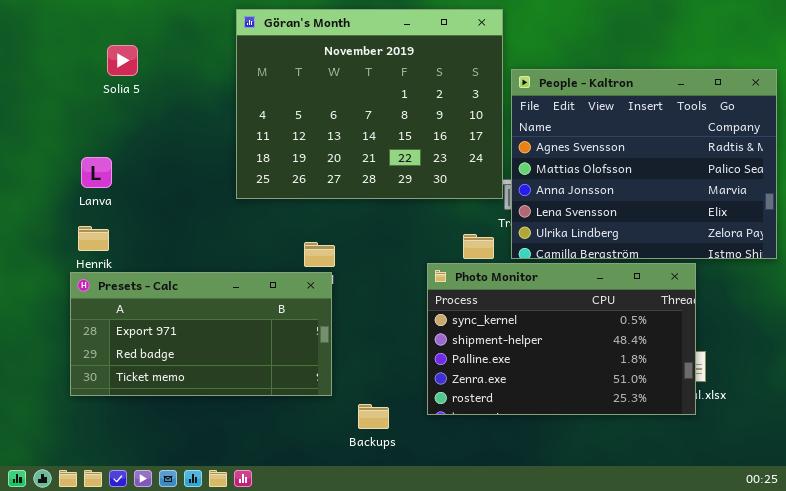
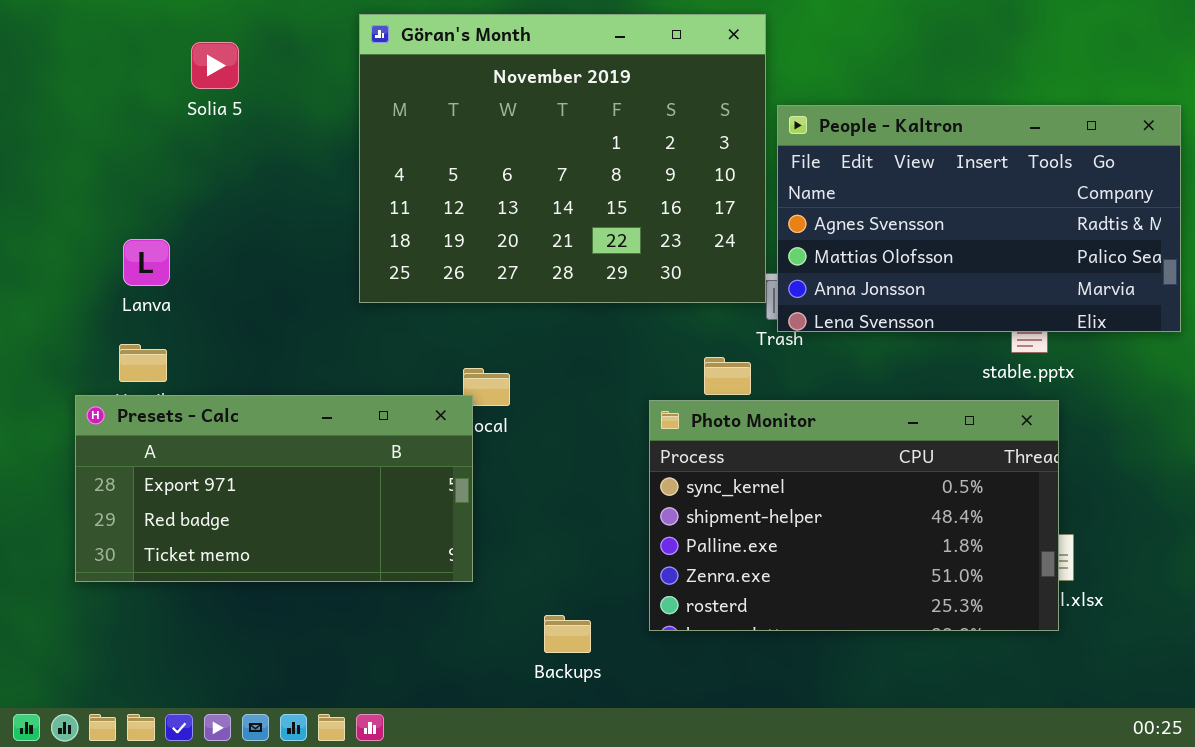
Solia 5: [107,45,138,76] -> [191,42,239,89], moved
People - Kaltron: [511,69,777,259] -> [777,105,1181,332], resized
Presets - Calc: [70,272,332,396] -> [75,395,473,582], moved

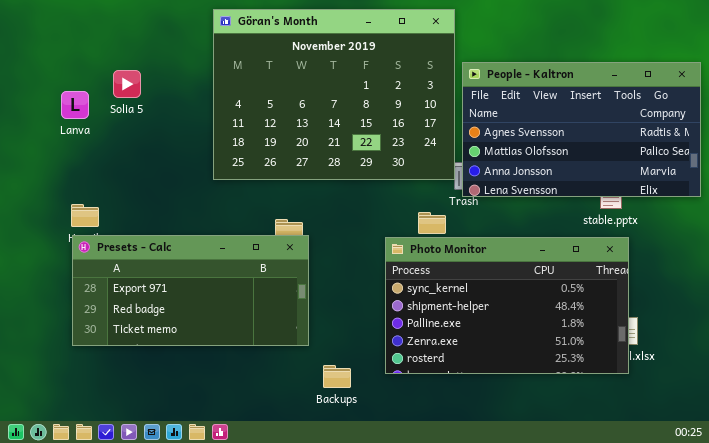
Solia 5: [191,42,239,89] -> [113,70,141,98], moved
Lanva: [123,239,170,286] -> [61,91,89,119], moved
Presets - Calc: [75,395,473,582] -> [72,235,309,346], moved

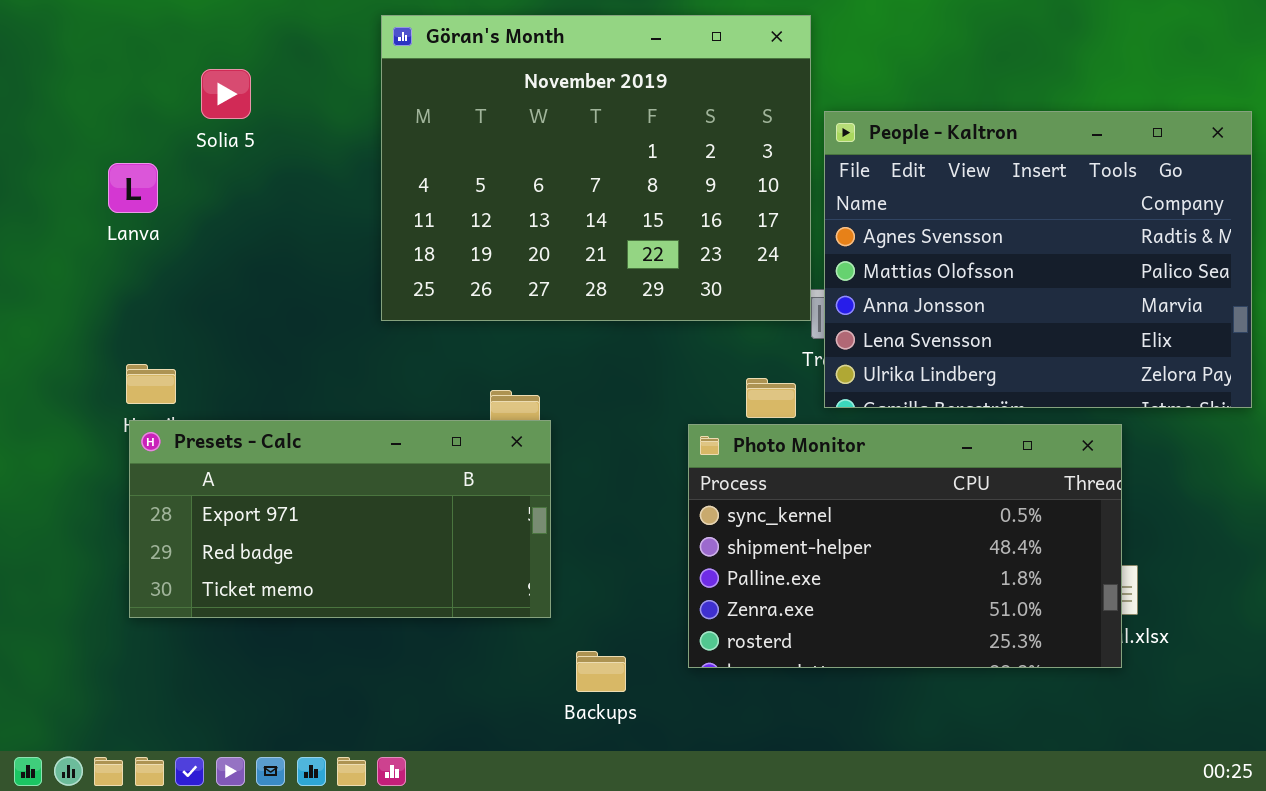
People - Kaltron: [462,62,701,197] -> [824,111,1252,408], resized
Solia 5: [113,70,141,98] -> [201,69,251,119], moved

